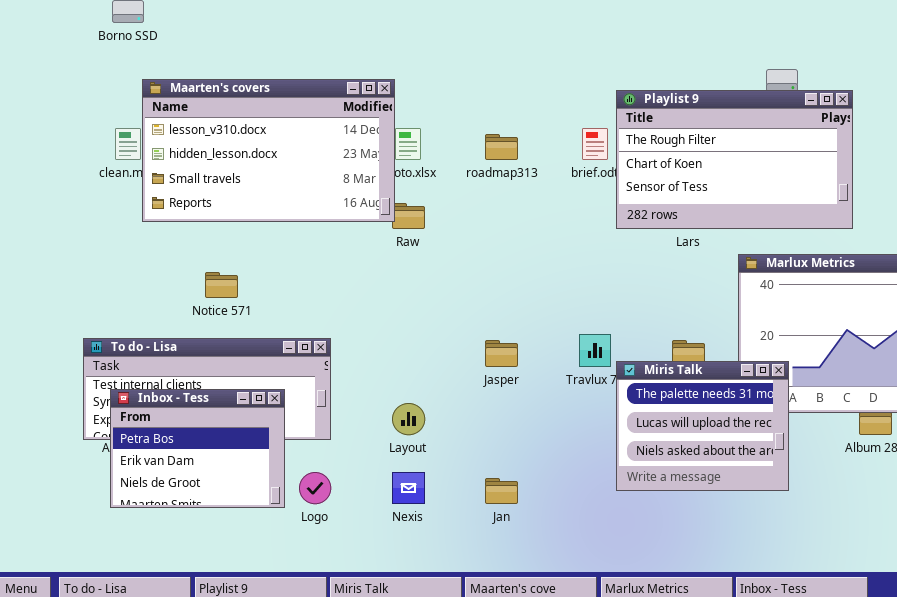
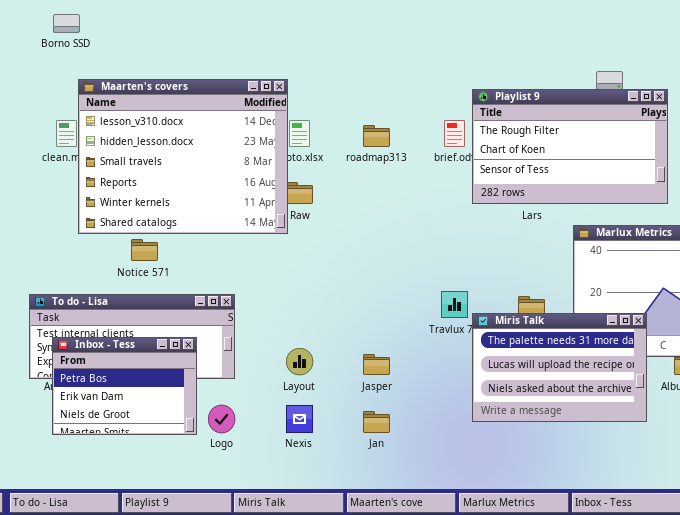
Maarten's covers: [142,79,395,222] -> [78,79,288,234], resized
Jasper: [485,340,518,367] -> [363,354,390,375], moved
Miris Talk: [616,361,789,491] -> [472,313,647,422], resized

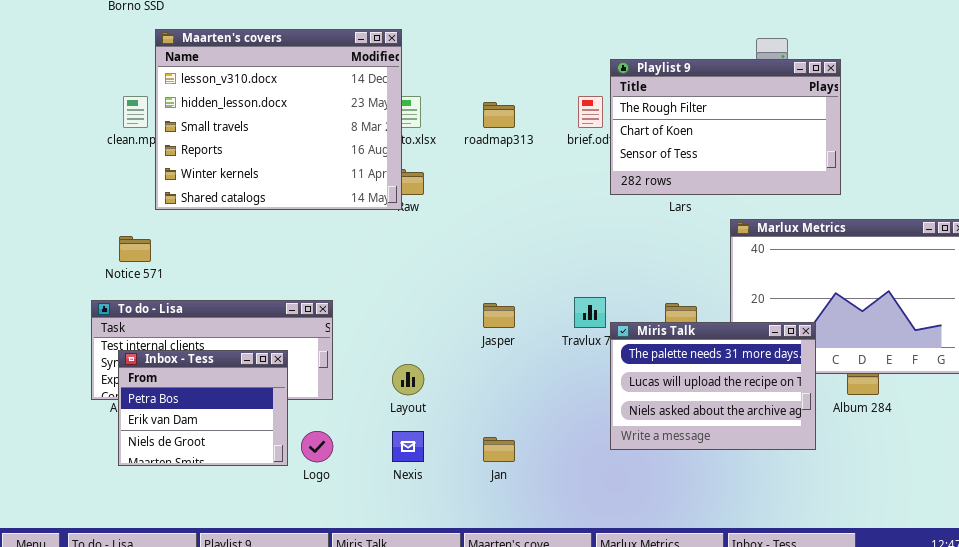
Maarten's covers: [78,79,288,234] -> [155,29,402,210], moved
Notice 571: [131,239,158,261] -> [119,236,151,262], moved
Jasper: [363,354,390,375] -> [483,303,515,328], moved

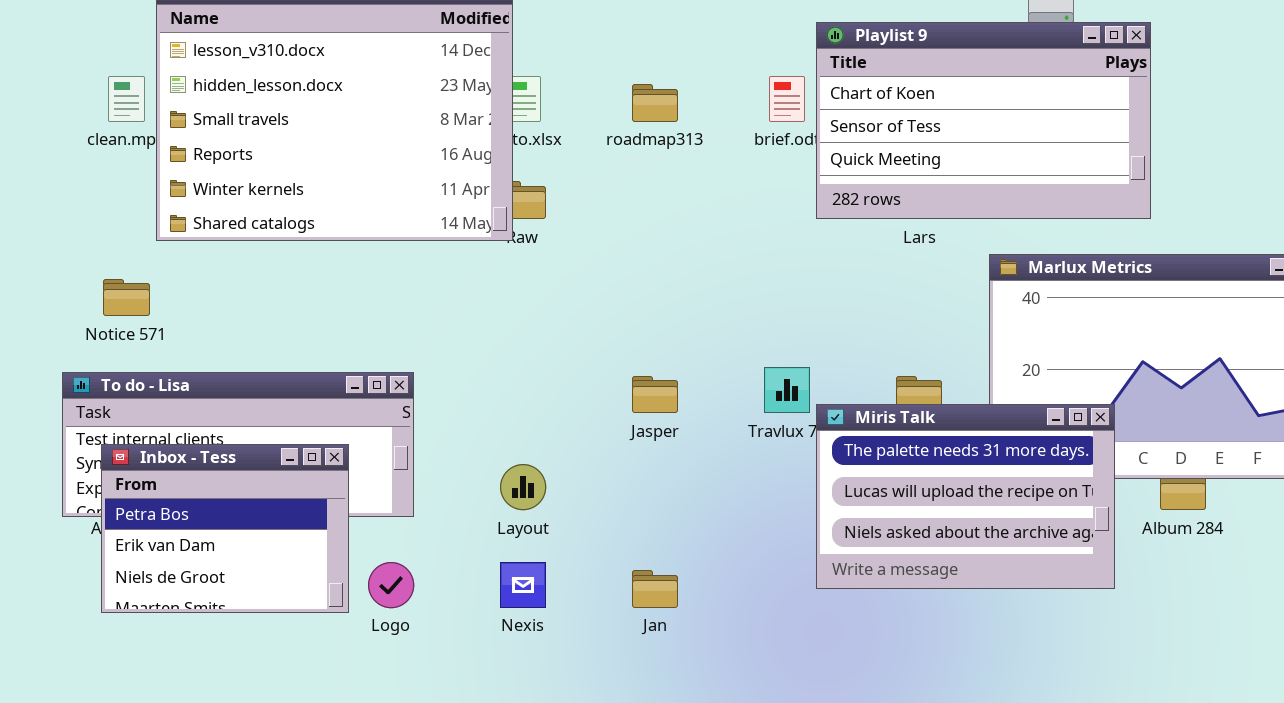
Playlist 9: [610,59,841,195] -> [816,22,1151,219], scrolled down 1 row

